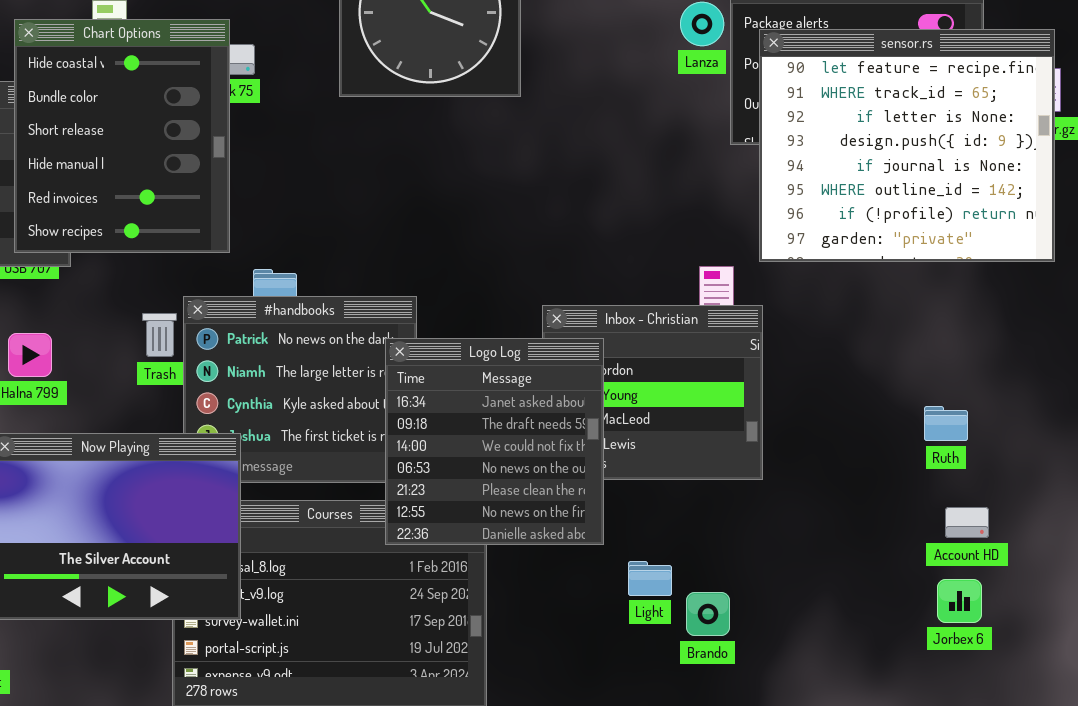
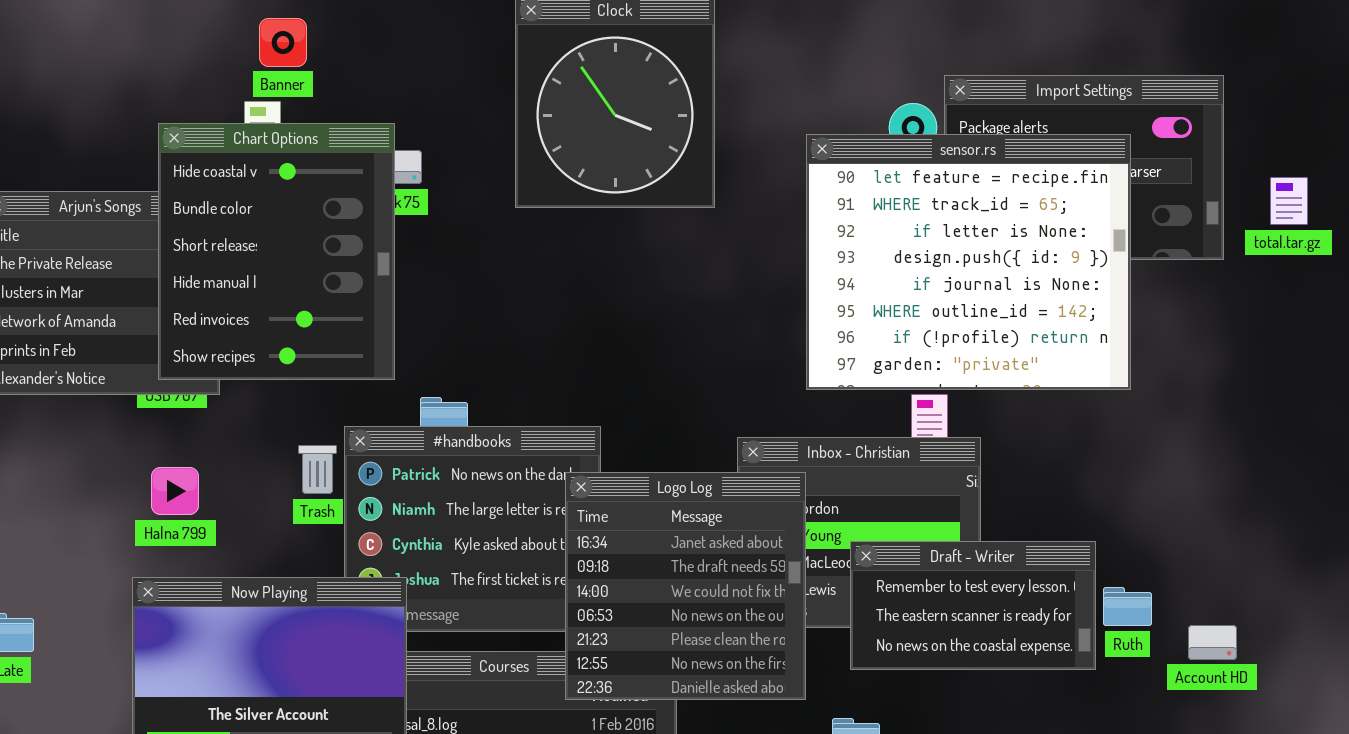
sensor.rs: [759,29,1055,262] -> [806,134,1131,390], moved
Draft - Writer: none -> [850,541,1096,670], opened
Ruth: [924,406,968,441] -> [1103,587,1152,626], moved
Account HD: [945,507,989,538] -> [1188,625,1237,660], moved

